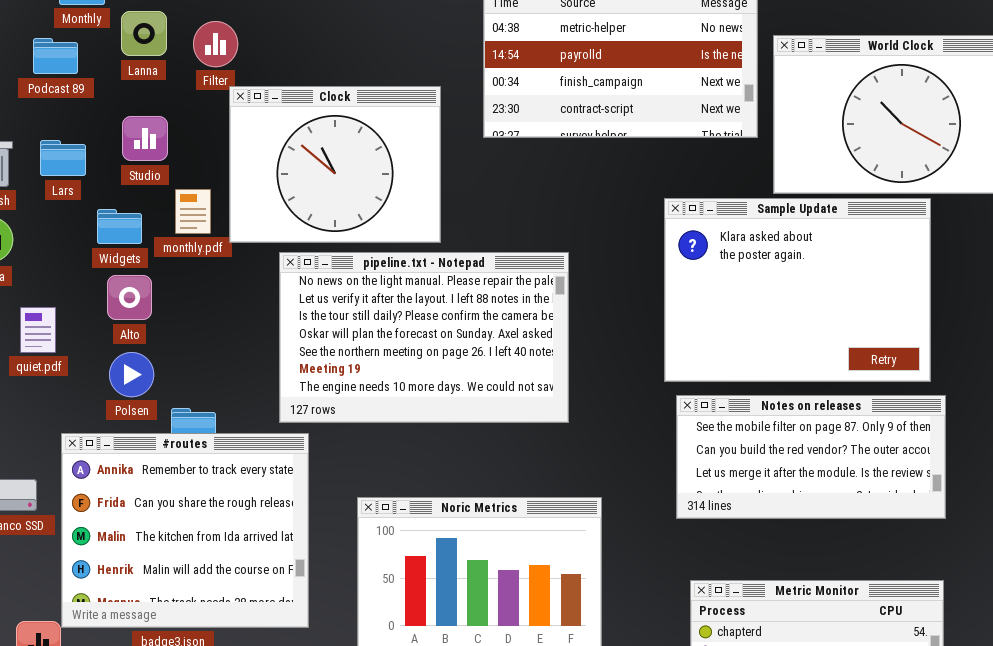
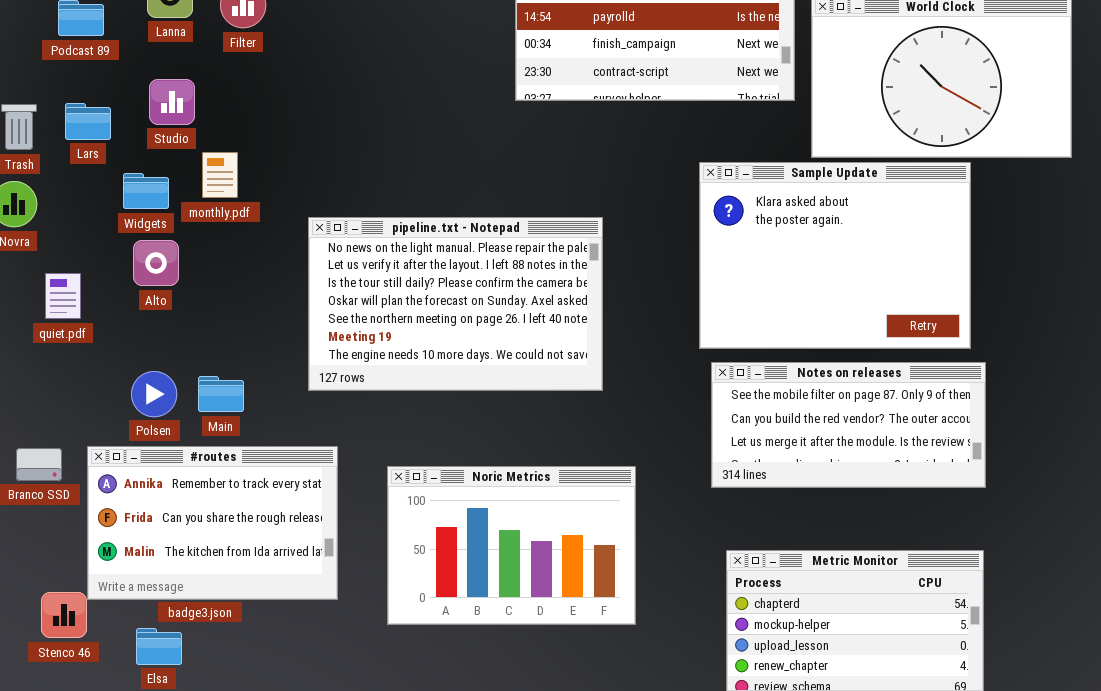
Clock: [229,86,441,243] -> none, closed
Polsen: [109,352,154,397] -> [131,371,177,417], moved
#routes: [61,433,309,628] -> [87,446,338,600], resized

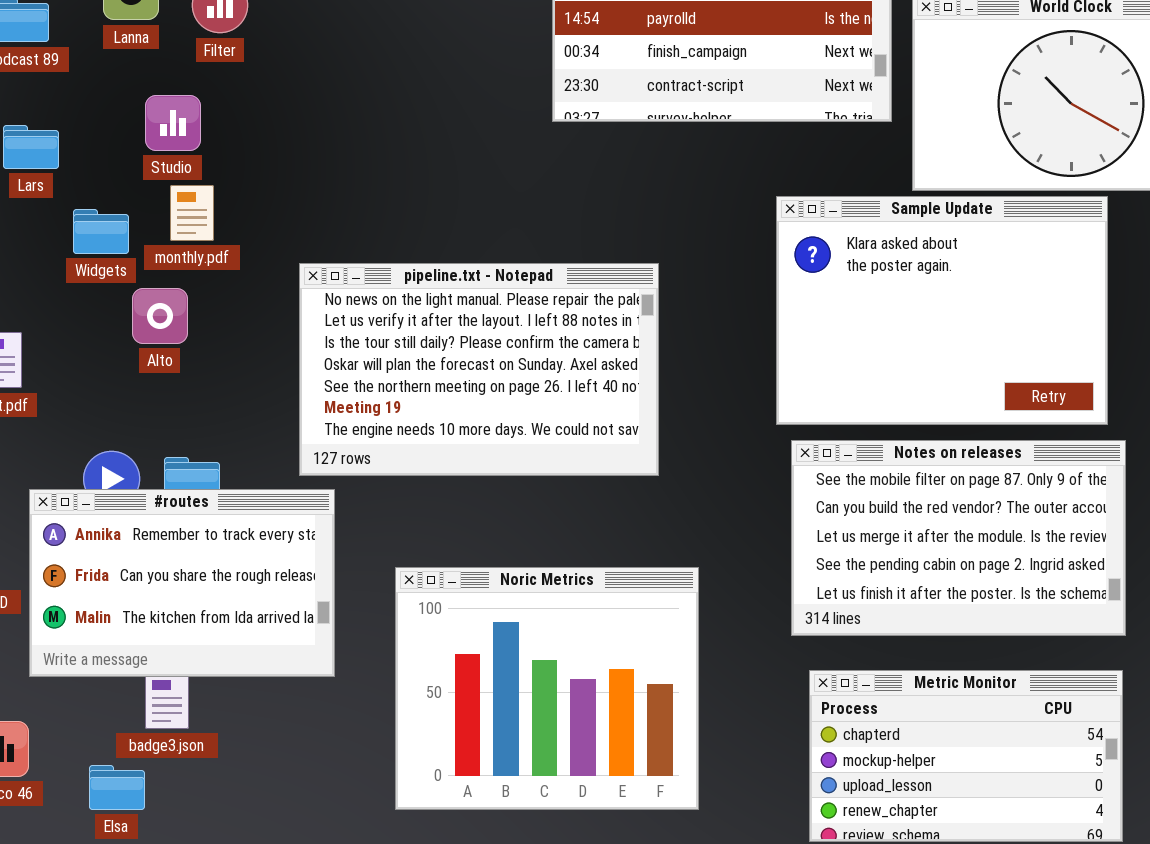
Studio: [149,79,195,125] -> [145,95,201,151], moved
Alto: [133,240,179,286] -> [132,288,188,344], moved
Notes on releases: [711,362,986,488] -> [791,440,1126,636], resized
#routes: [87,446,338,600] -> [29,489,335,677], moved
Noric Metrics: [387,466,636,625] -> [395,567,699,810], resized

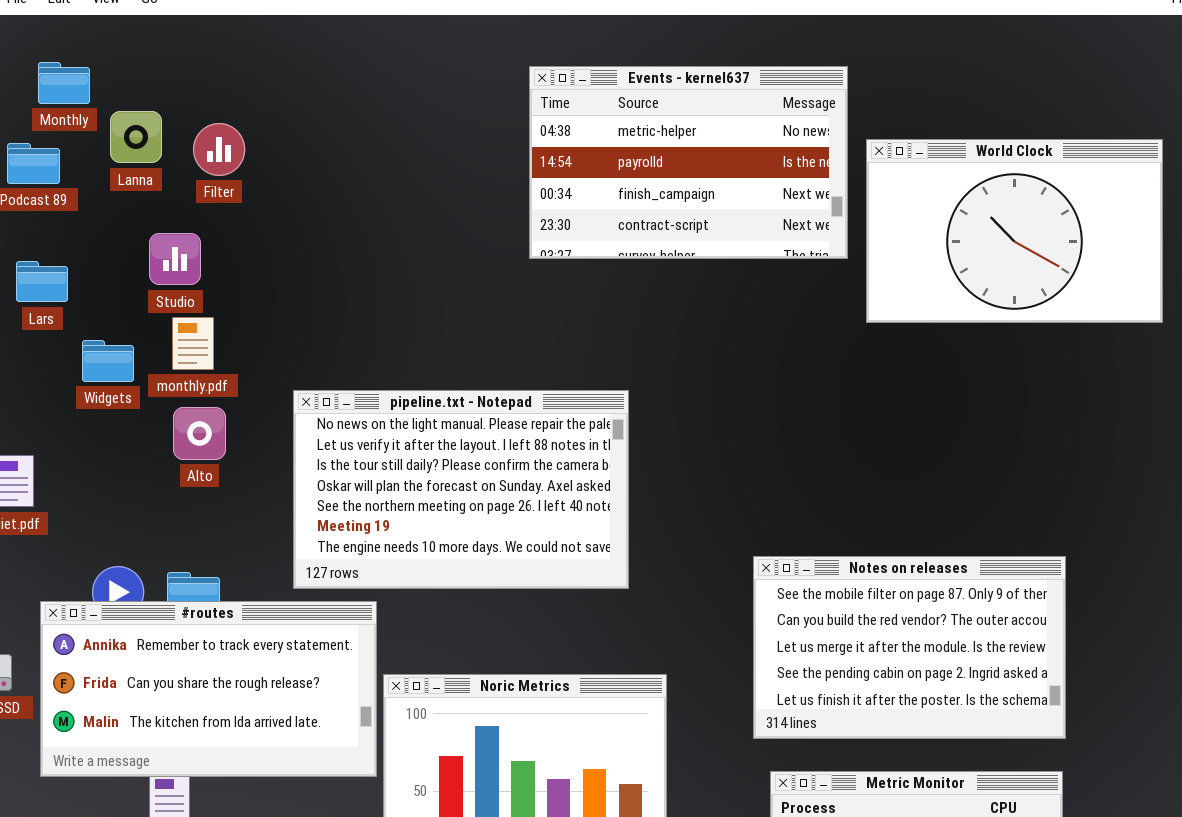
Sample Update: [776,196,1108,425] -> none, closed
Alto: [132,288,188,344] -> [173,407,226,460], moved
#routes: [29,489,335,677] -> [40,601,377,777], resized

